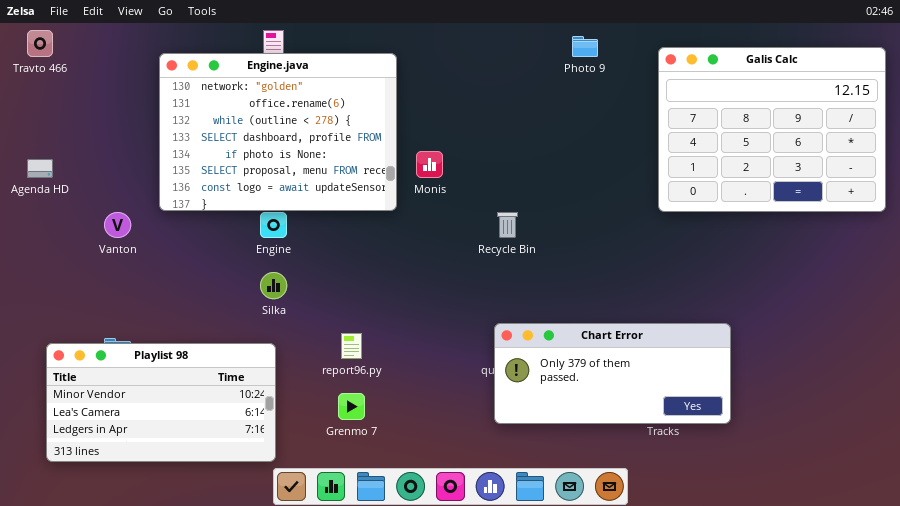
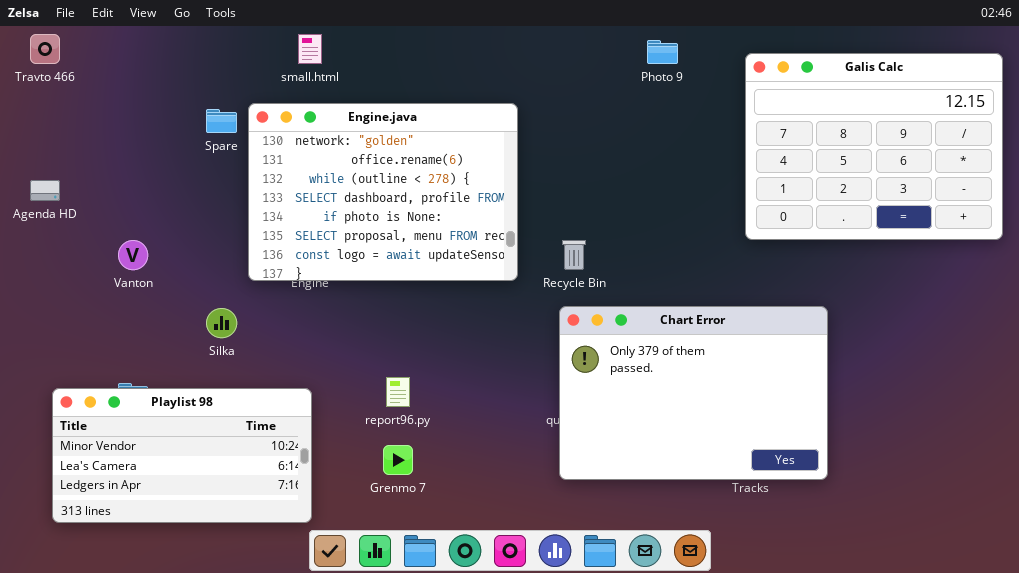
Engine.java: [159,53,397,211] -> [248,103,518,281], moved
Silka: [260,272,287,299] -> [206,308,237,338], moved
Chart Error: [494,323,731,424] -> [559,306,828,480], resized

